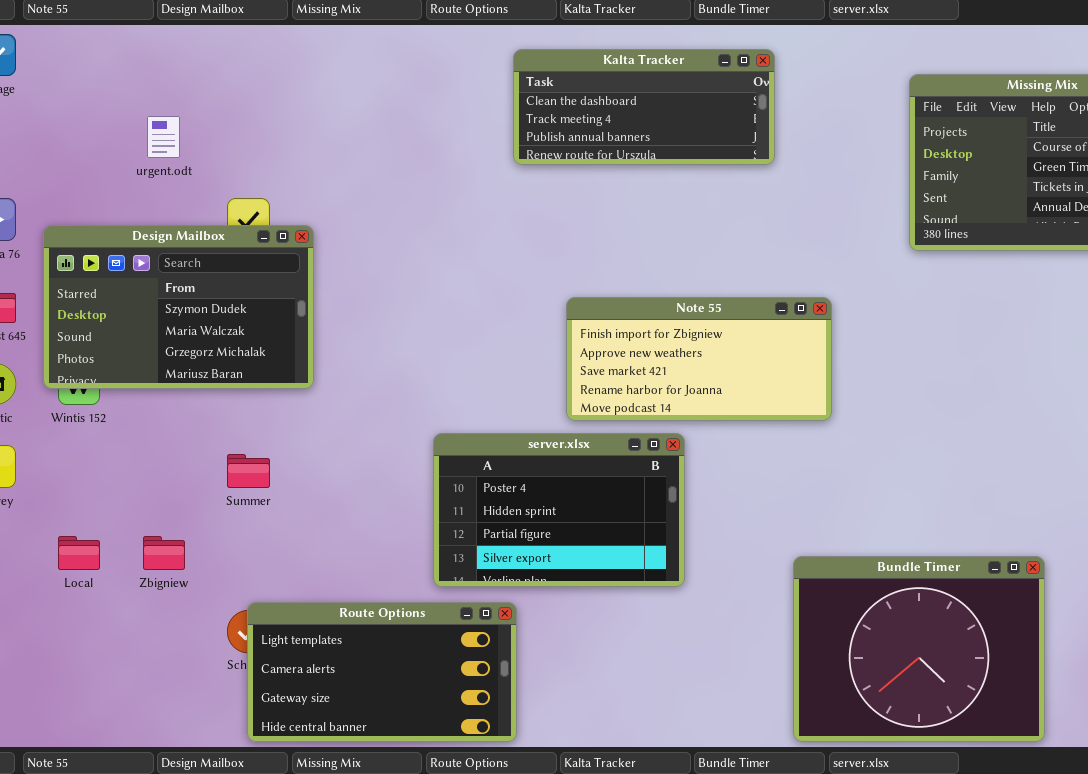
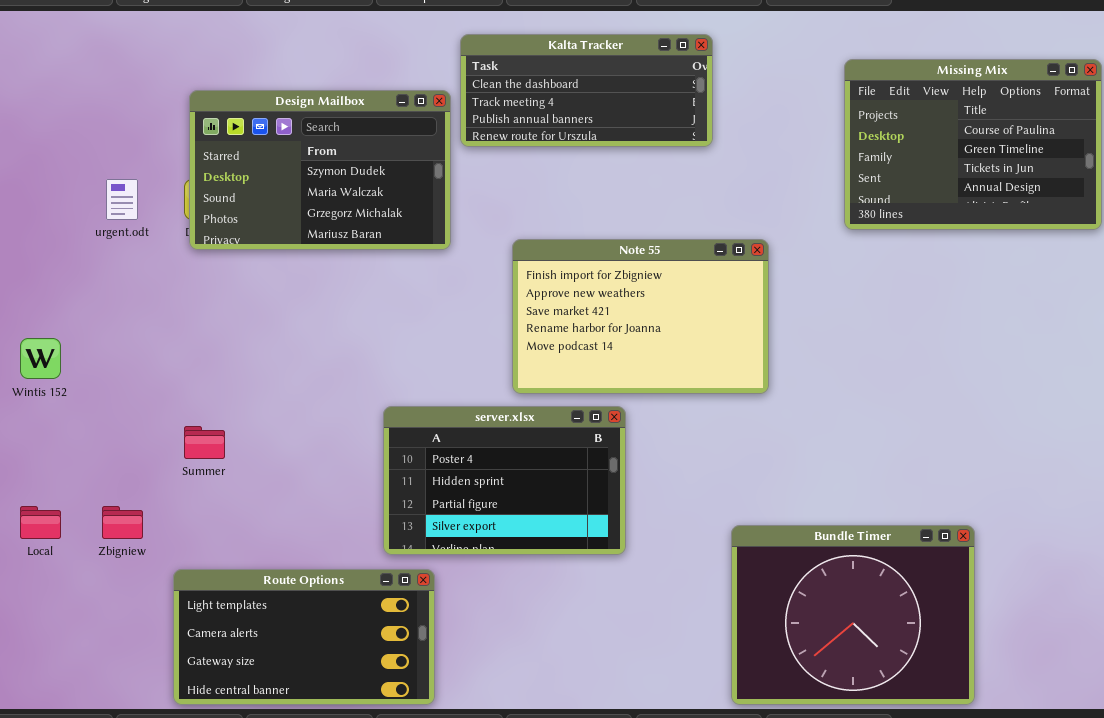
urgent.odt: [147,116,180,158] -> [106,179,138,220], moved
Design Mailbox: [43,225,314,389] -> [189,90,451,250], moved
Note 55: [566,297,832,421] -> [512,239,769,394], resized
Route Options: [247,602,517,742] -> [173,569,435,705], moved

